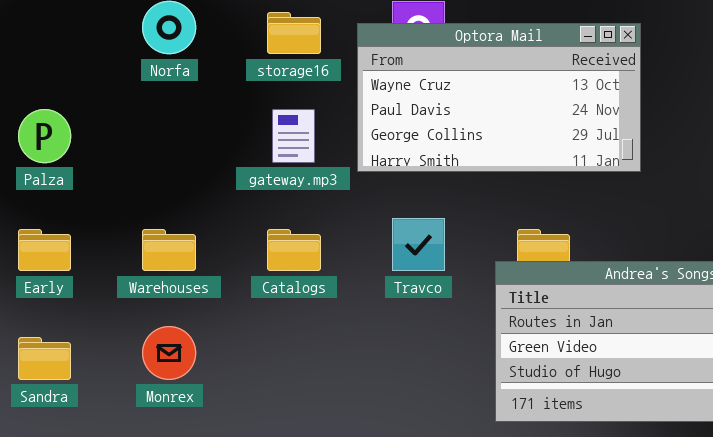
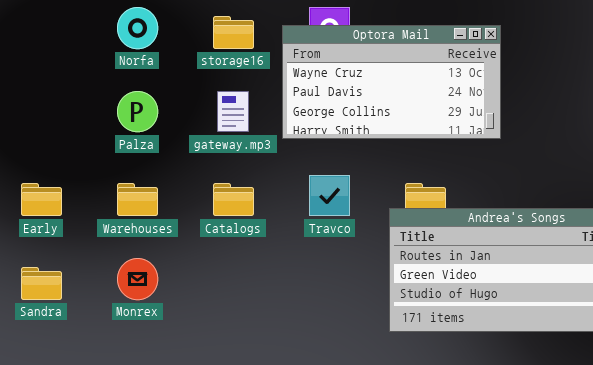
Palza: [18,109,71,163] -> [117,91,158,132], moved

